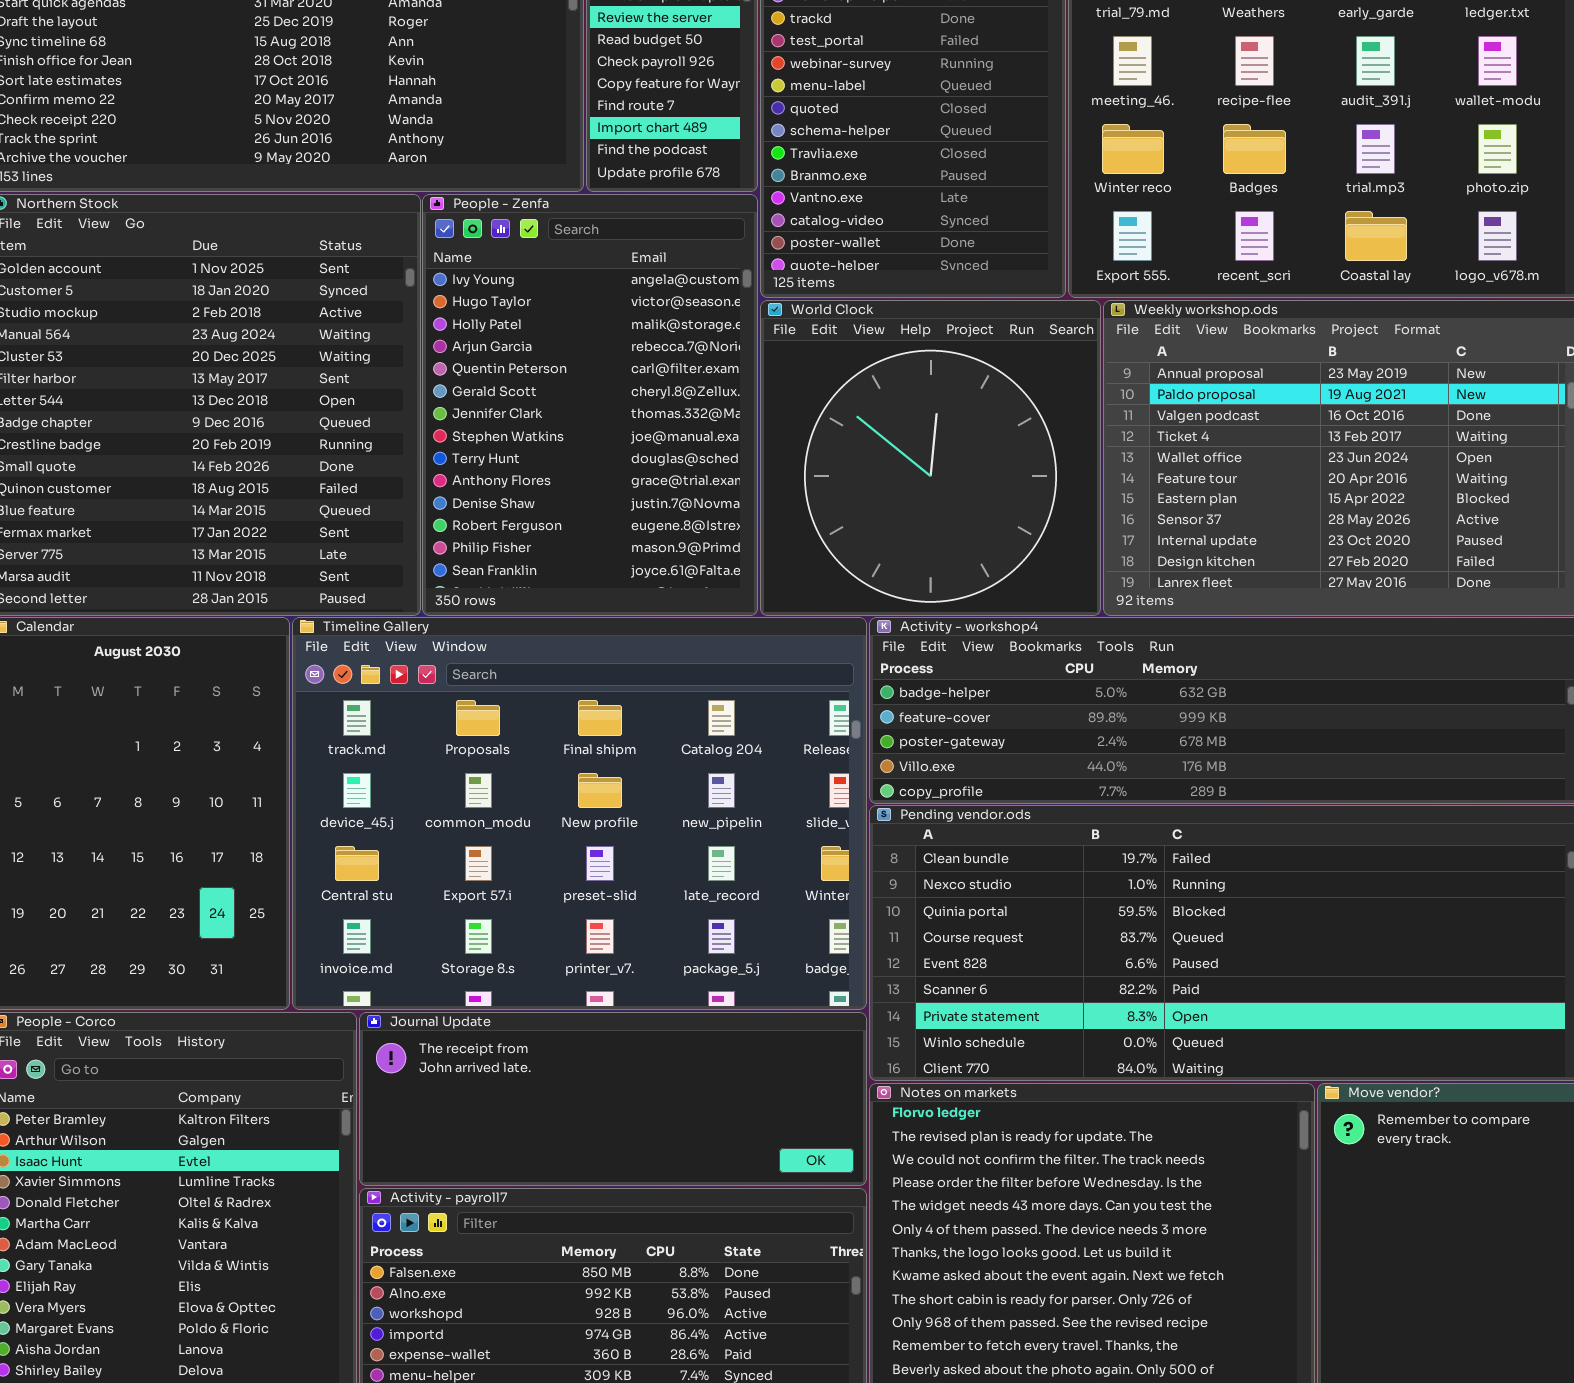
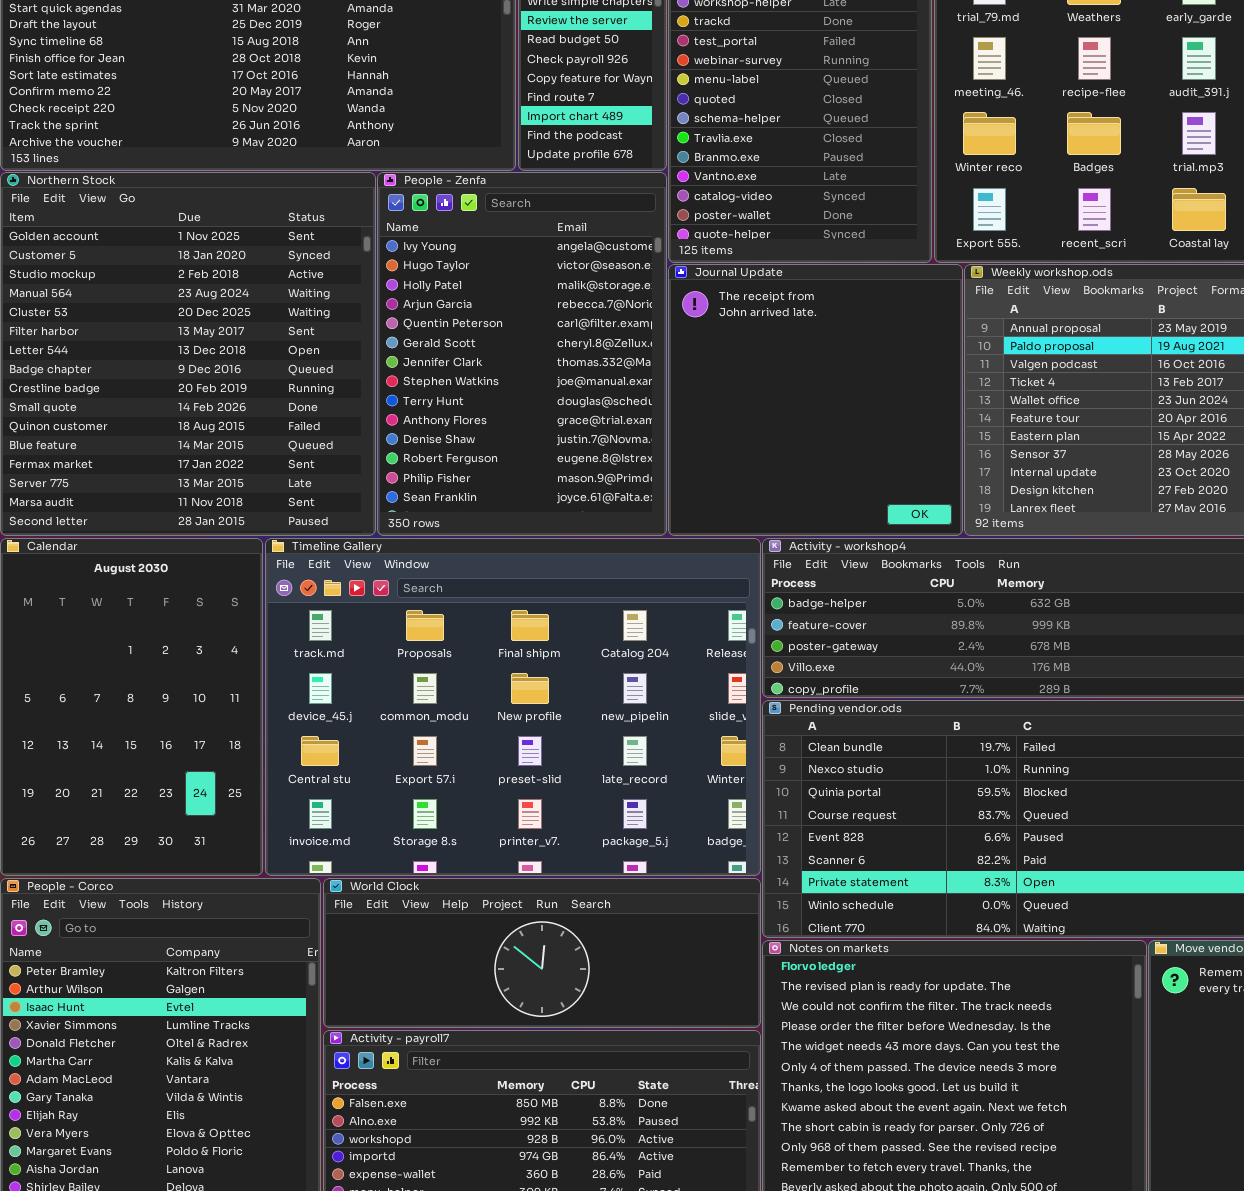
World Clock: [760,300,1101,616] -> [323,878,761,1028], moved, resized
Journal Update: [359,1012,867,1186] -> [668,264,963,536], moved, resized

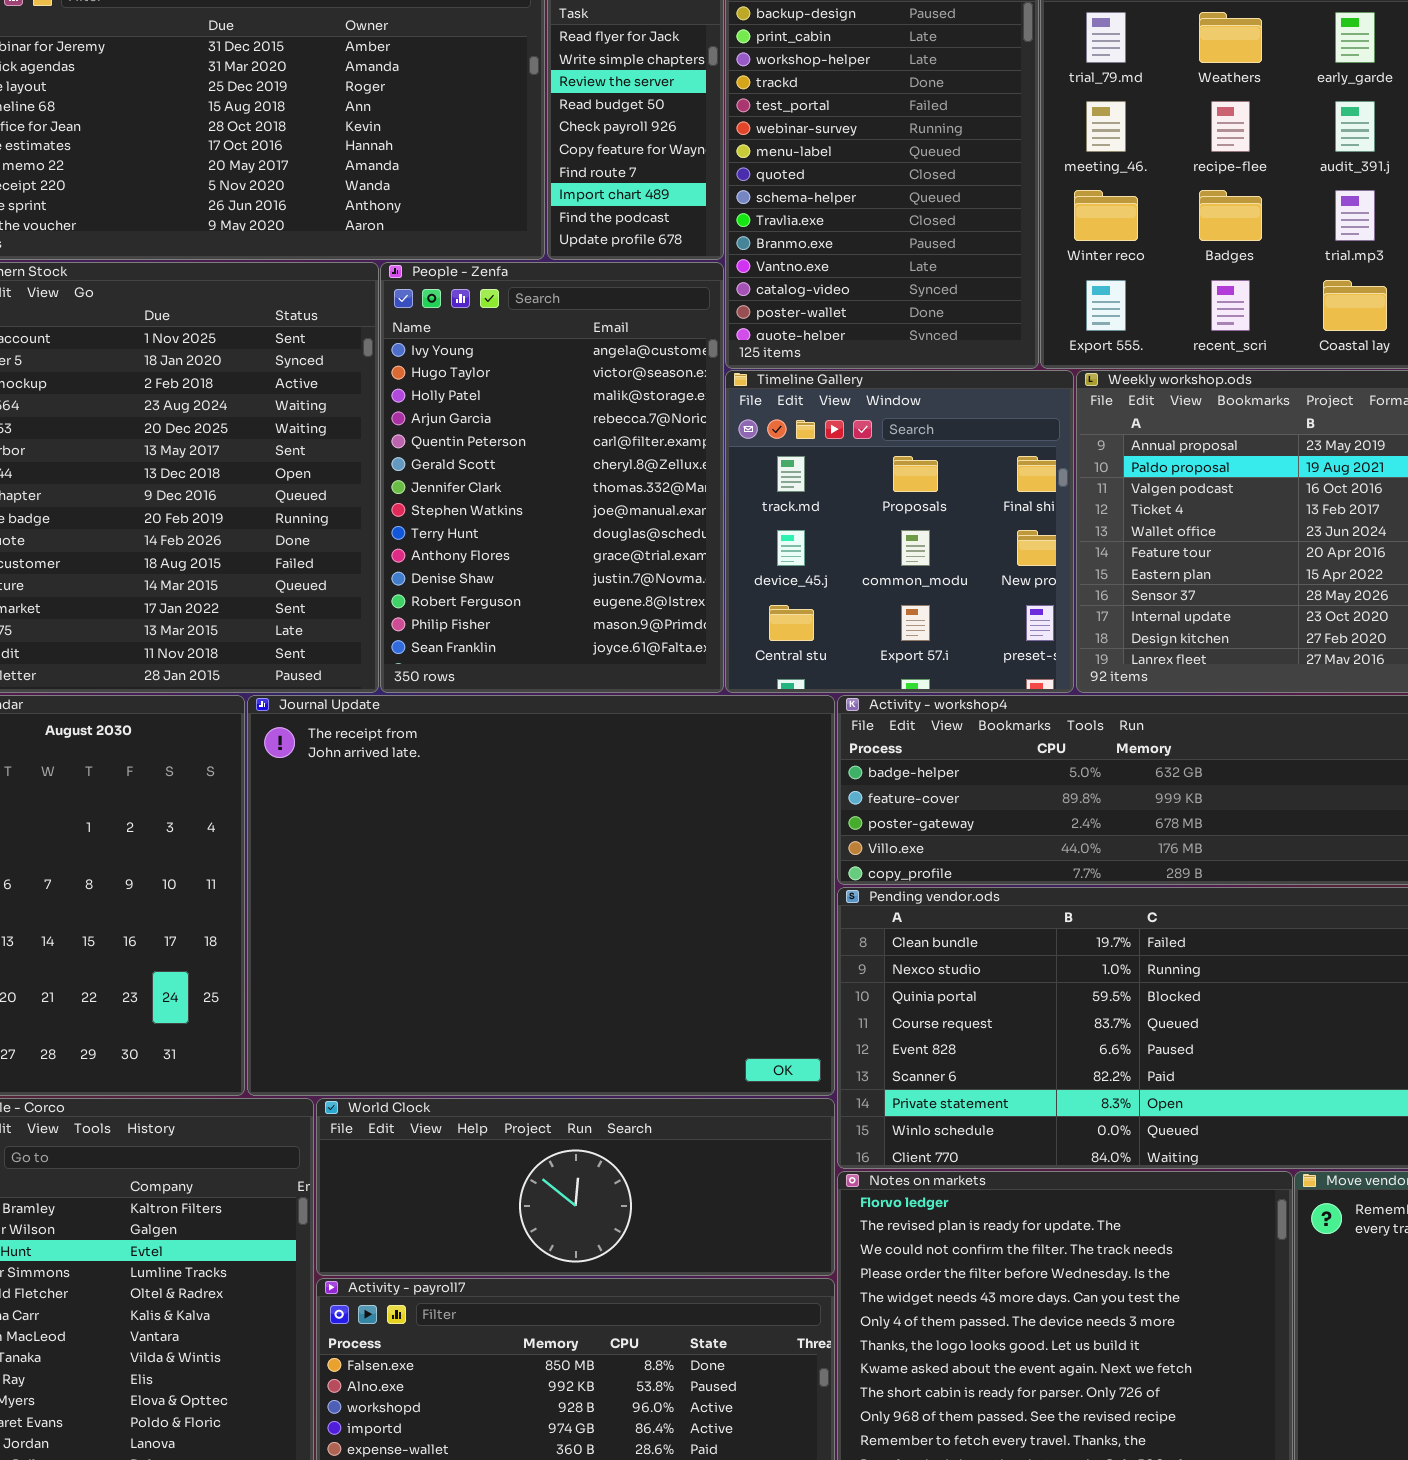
Journal Update: [668,264,963,536] -> [247,695,835,1096], moved, resized
Timeline Gallery: [265,538,761,876] -> [725,370,1074,693], moved, resized

